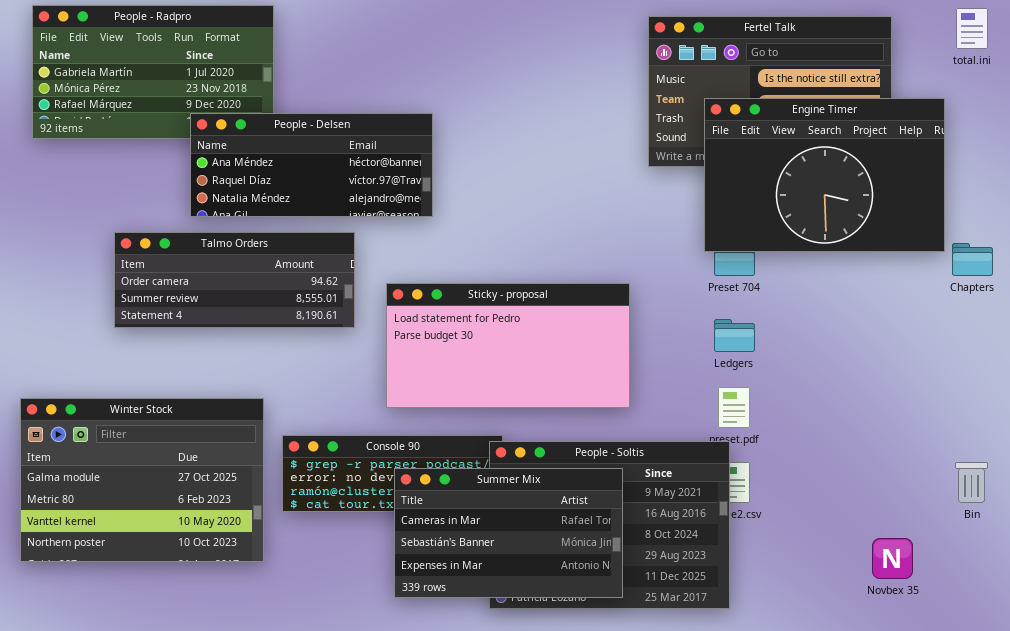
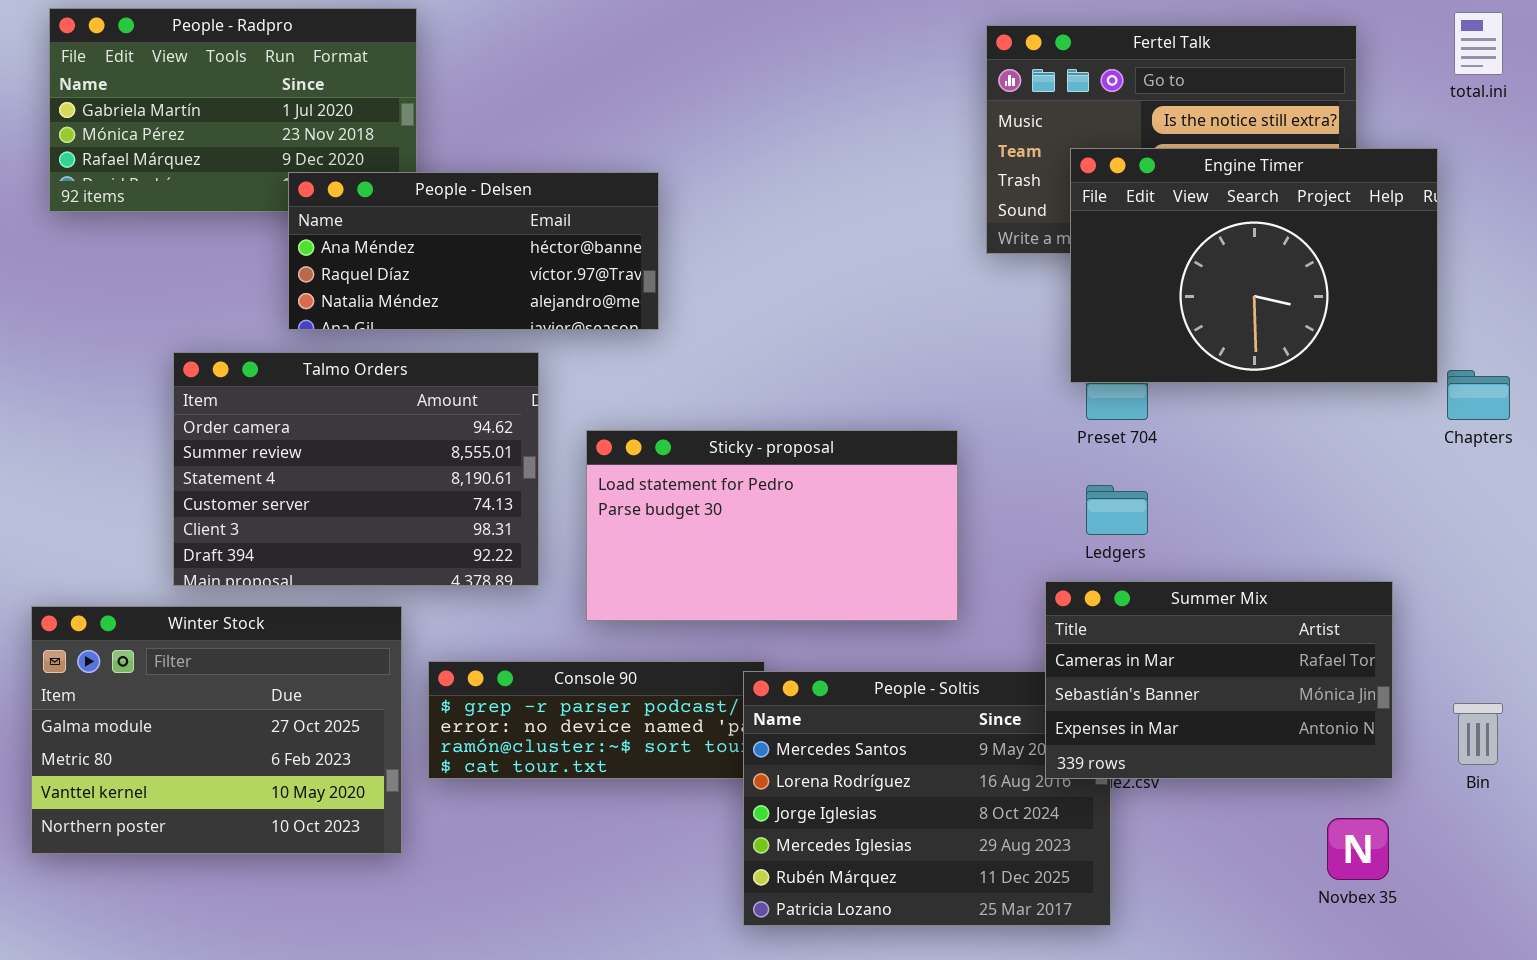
Talmo Orders: [114,232,355,328] -> [173,352,539,586], resized
Summer Mix: [394,468,623,598] -> [1045,581,1393,779], moved

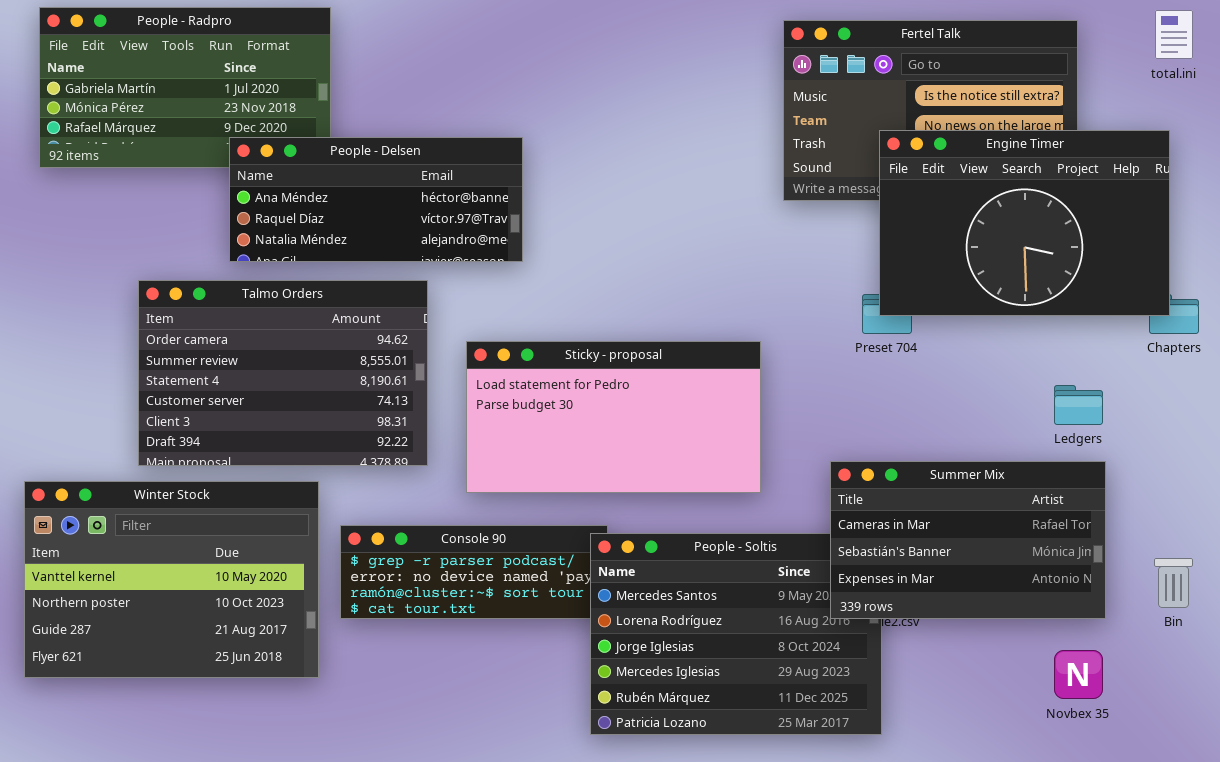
Engine Timer: [1070,148,1438,383] -> [879,130,1170,316], moved
Ledgers: [1086,485,1148,535] -> [1054,385,1103,425], moved
Winter Stock: [31,606,402,854] -> [24,481,319,678], scrolled down 2 rows

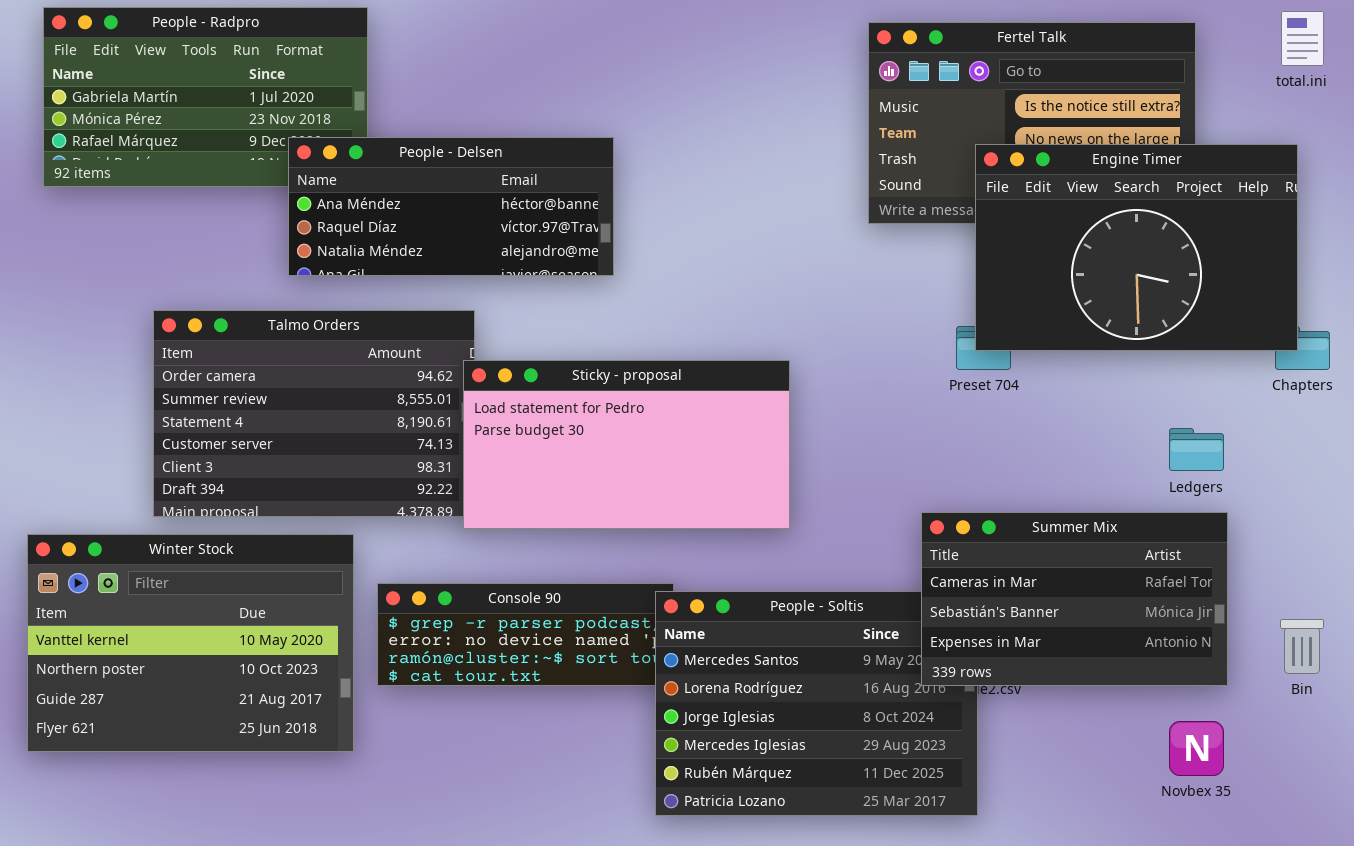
People - Delsen: [229,137,523,262] -> [288,137,614,276], moved
Sticky - proposal: [466,341,761,493] -> [463,360,790,529], moved

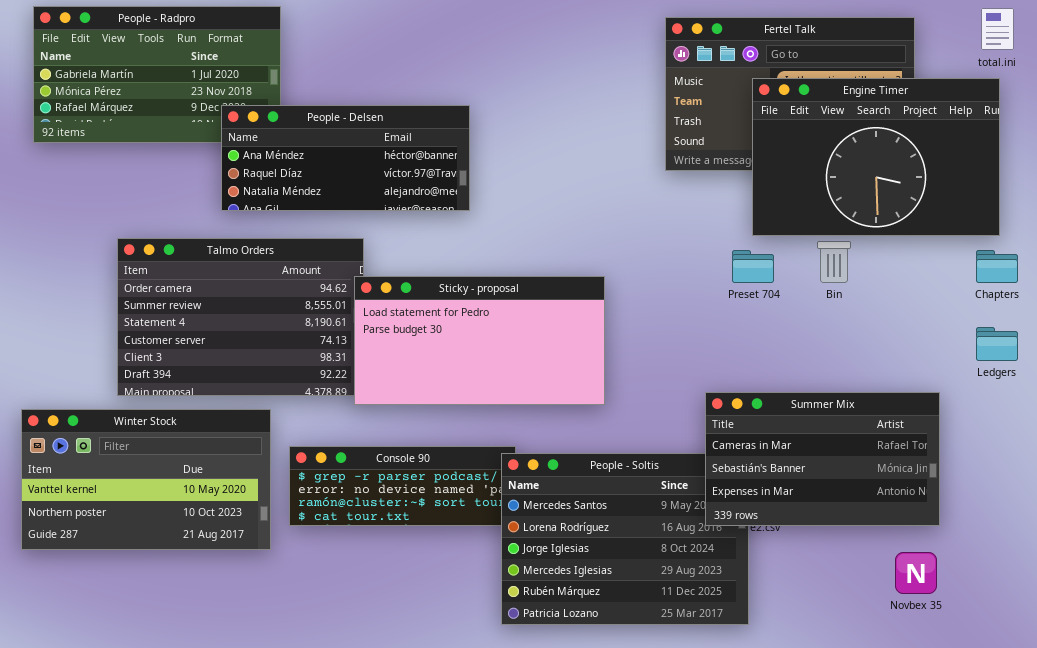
Engine Timer: [975,144,1298,351] -> [752,78,1000,236], moved
Ledgers: [1169,428,1224,471] -> [976,327,1018,361], moved
Winter Stock: [27,534,354,752] -> [21,409,271,550], resized
Bin: [1280,619,1324,674] -> [817,241,851,283], moved

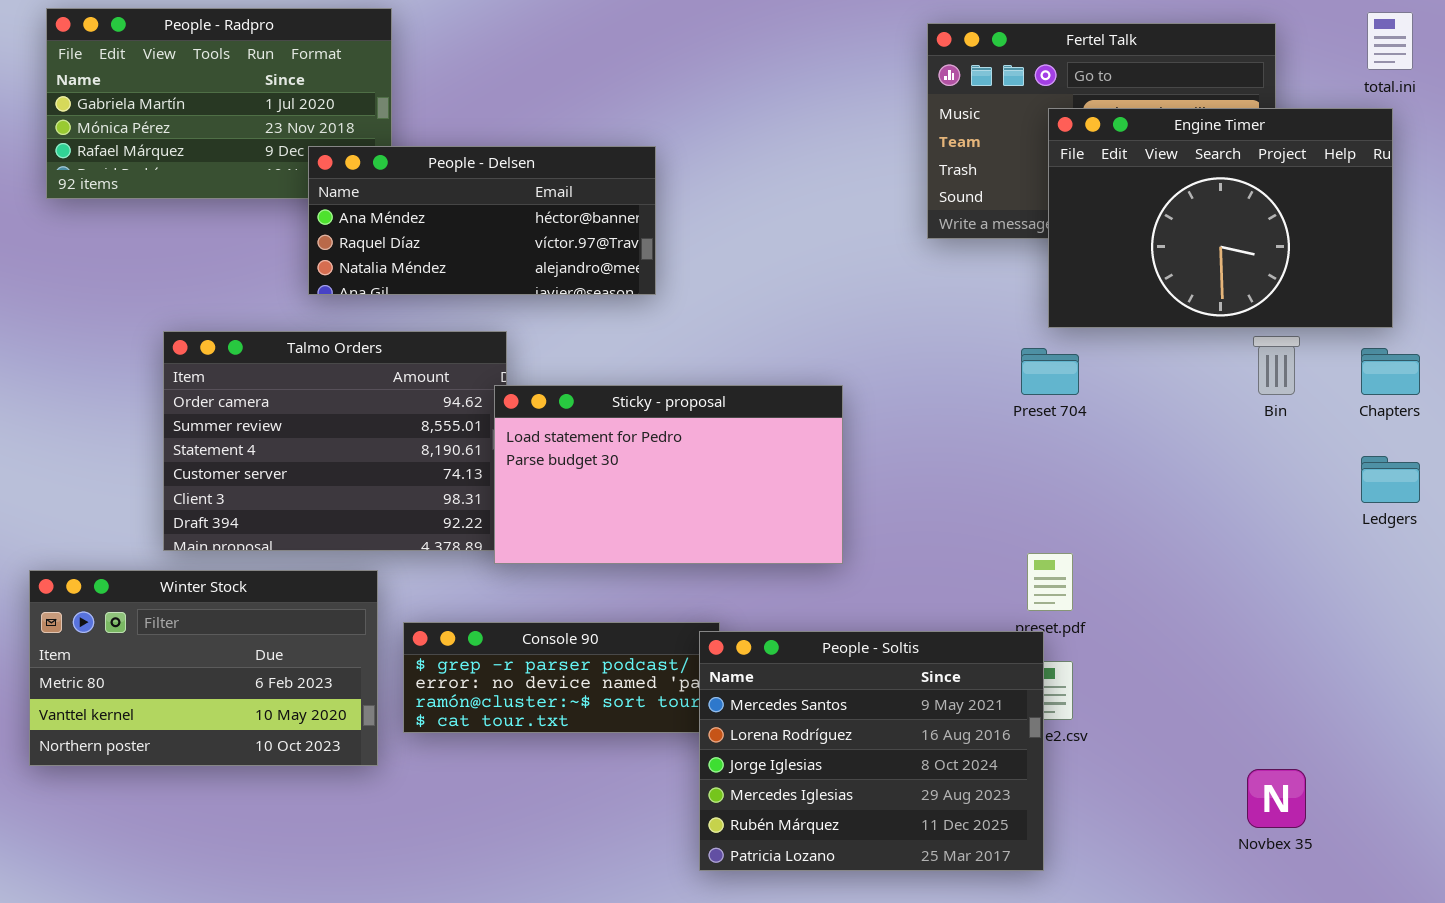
Bin: [817,241,851,283] -> [1253,336,1300,395], moved
Summer Mix: [705,392,940,526] -> none, closed
Winter Stock: [21,409,271,550] -> [29,570,378,766], scrolled up 1 row

